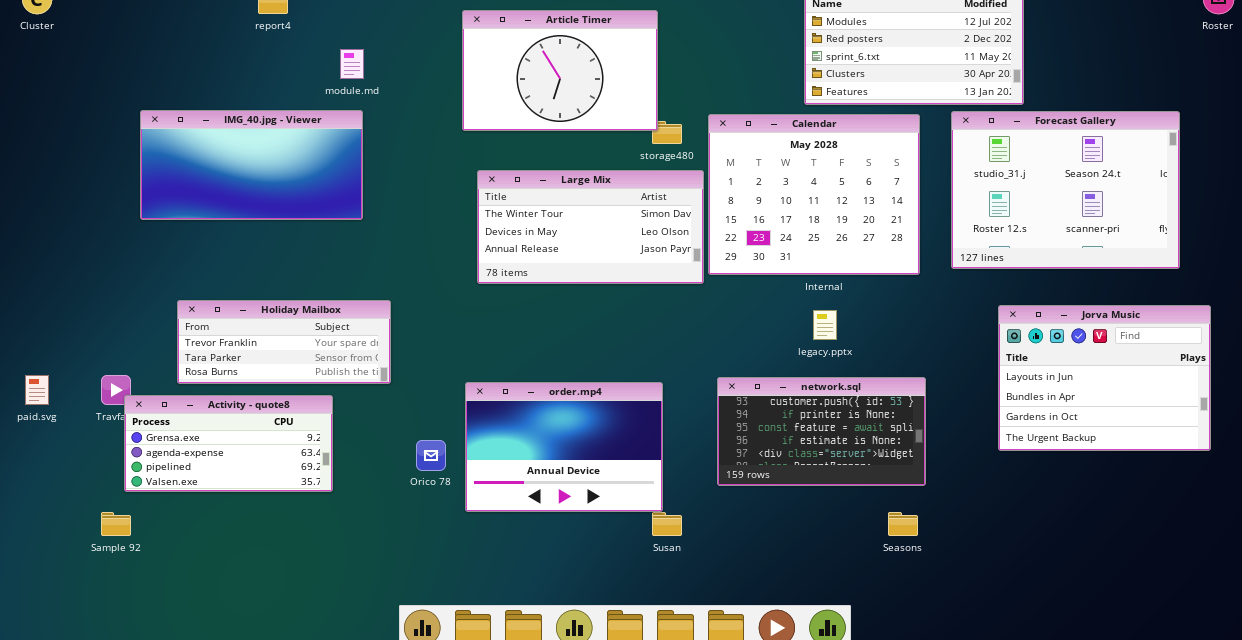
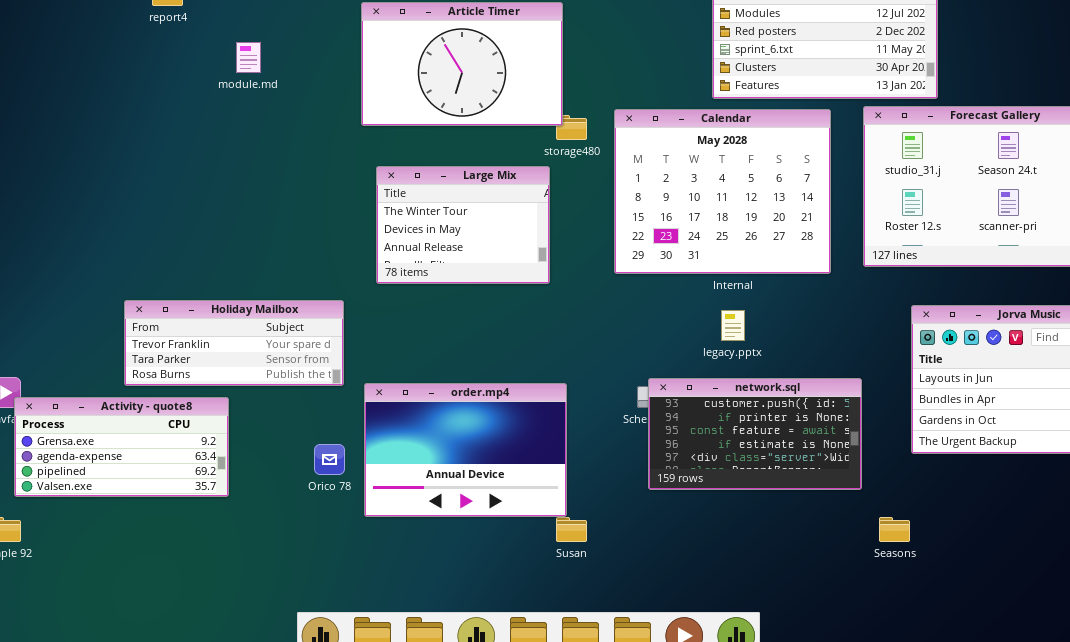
IMG_40.jpg - Viewer: [140,110,363,220] -> none, closed
Large Mix: [477,170,704,284] -> [376,166,550,284], resized
Holiday Mailbox: [177,300,391,384] -> [124,300,344,386], moved
network.sql: [717,377,926,486] -> [648,378,862,490], moved
Seasons: [888,512,918,536] -> [879,517,910,542], moved

